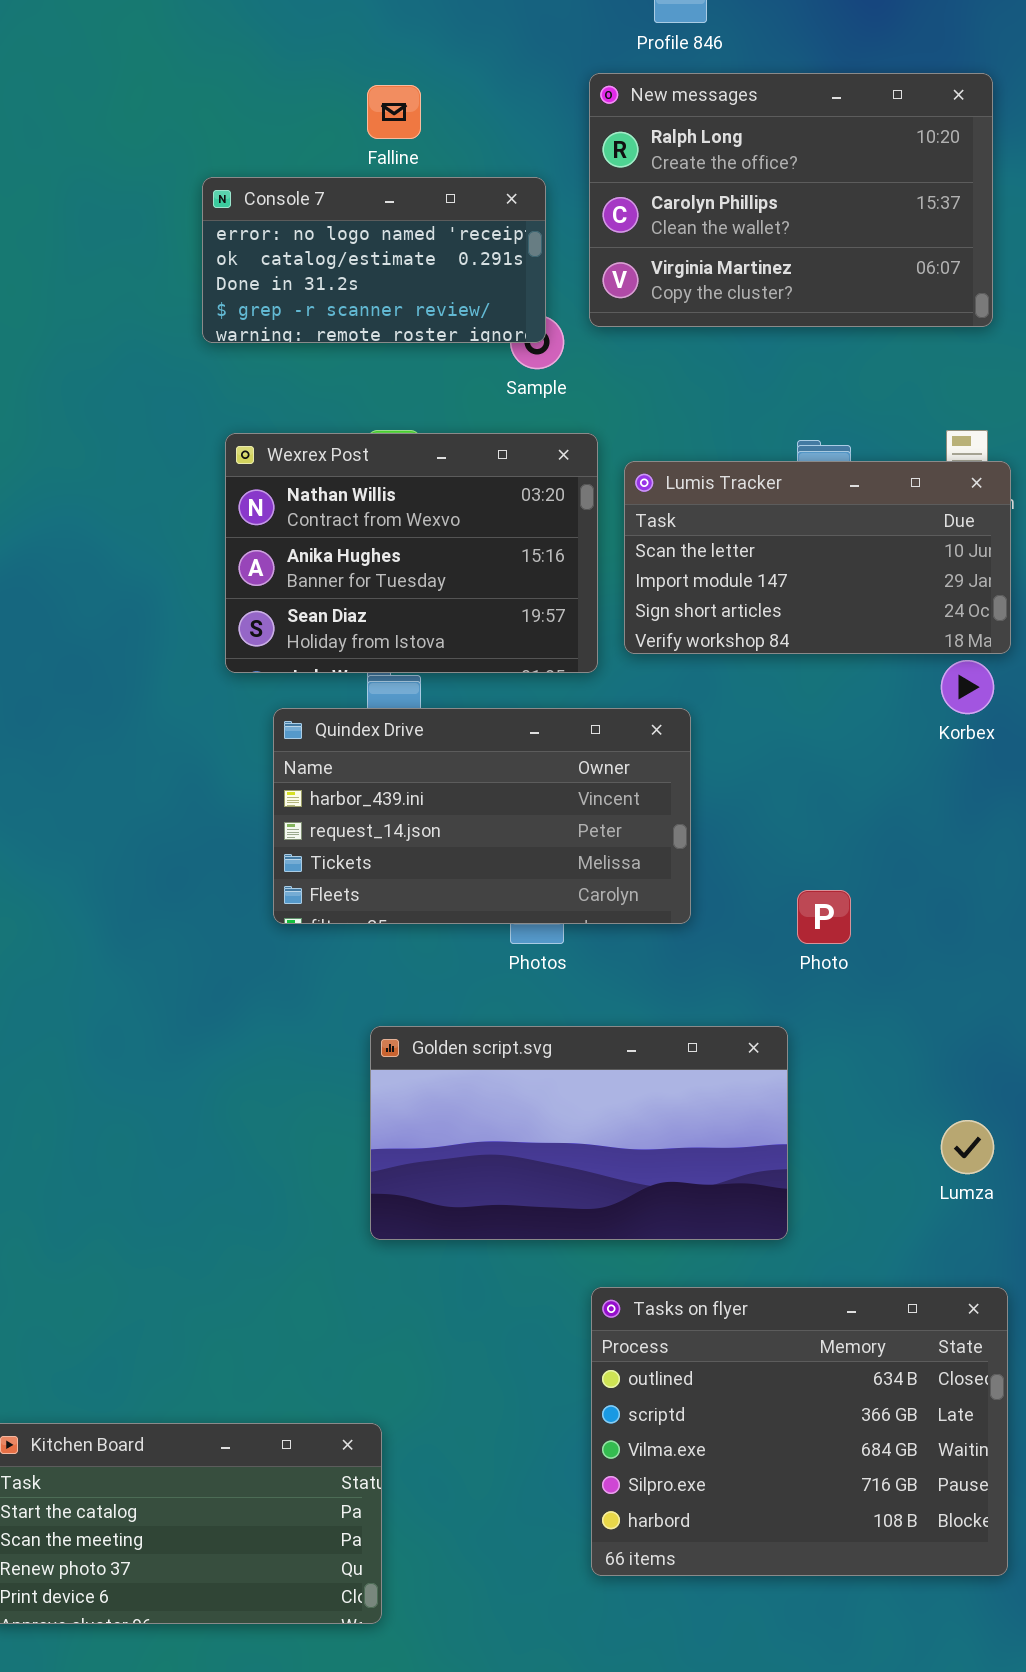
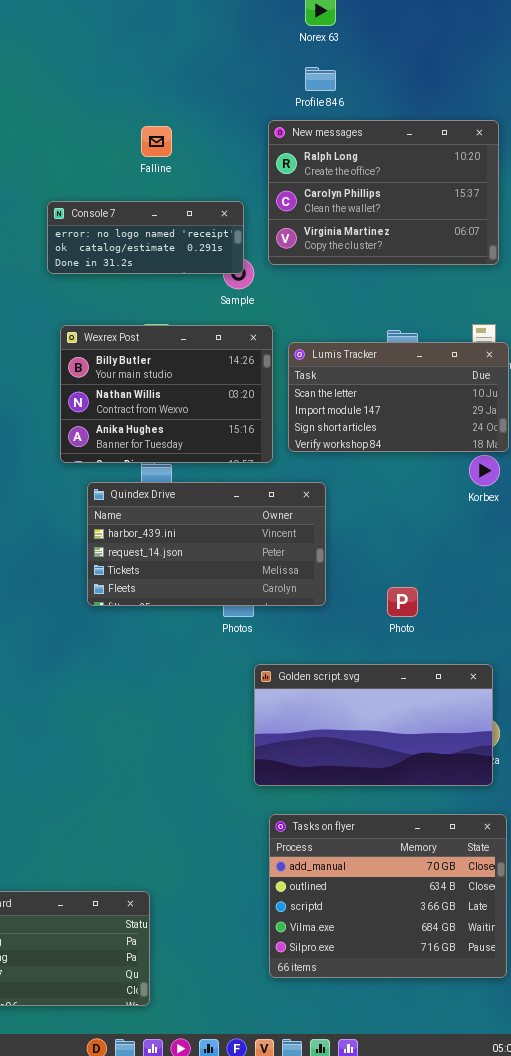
Console 7: [202,177,546,343] -> [47,201,244,274], resized
Wexrex Post: [225,433,598,673] -> [60,325,273,463], scrolled up 1 row
Golden script.svg: [370,1026,788,1240] -> [254,664,493,786], moved
Tasks on flyer: [591,1287,1008,1576] -> [269,814,507,978], scrolled up 1 row

